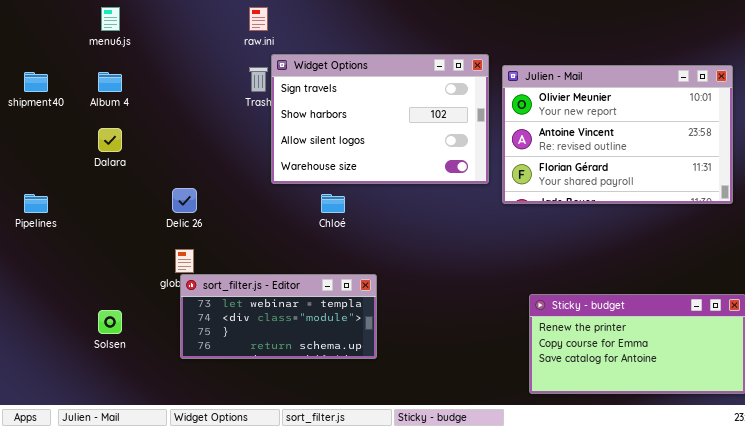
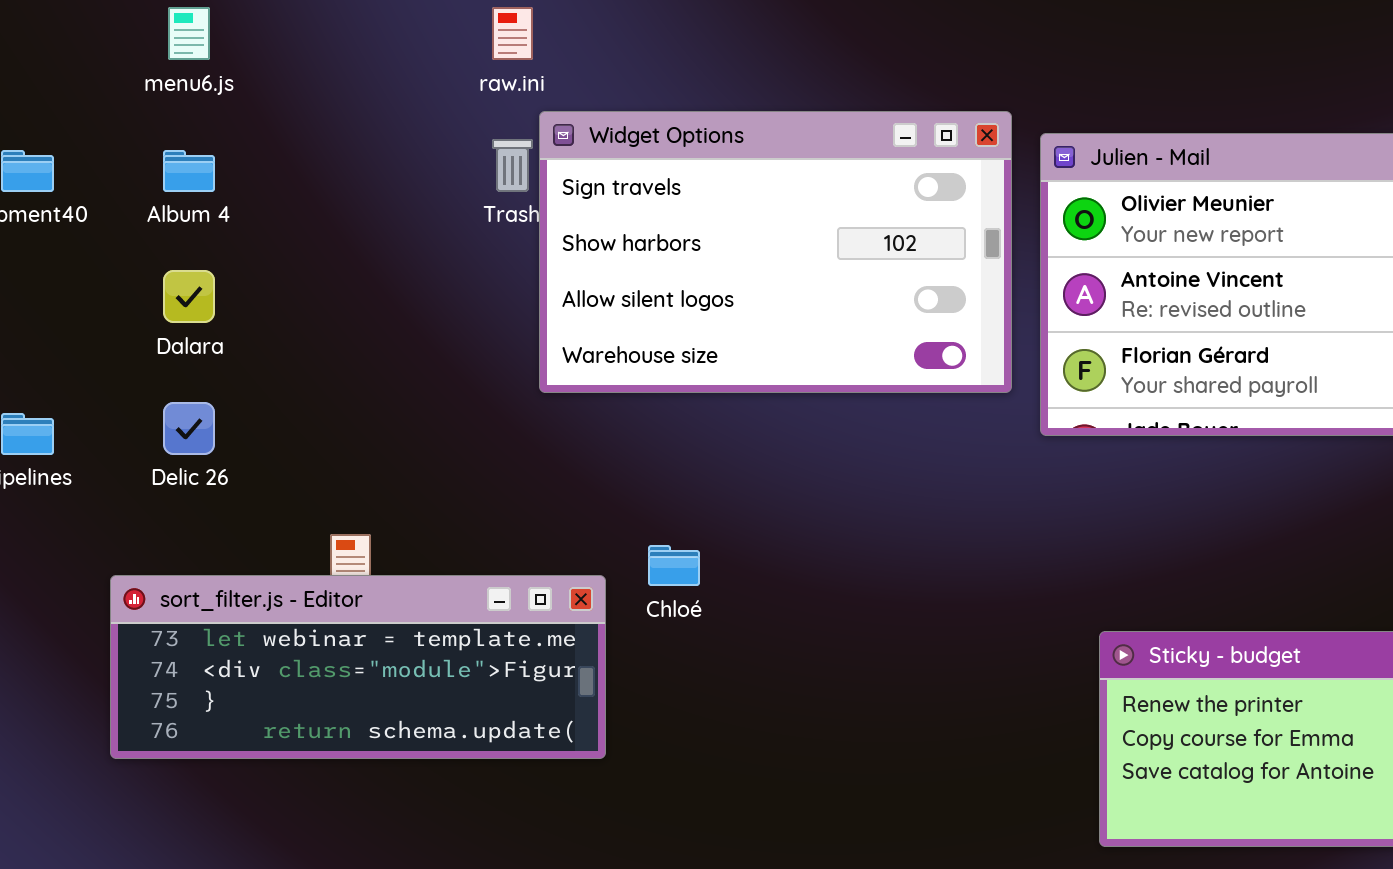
Delic 26: [172,188,197,213] -> [163,402,215,455], moved
Chloé: [321,194,345,213] -> [648,545,700,586], moved
sort_filter.js - Editor: [180,274,377,359] -> [110,575,606,759], moved, resized

